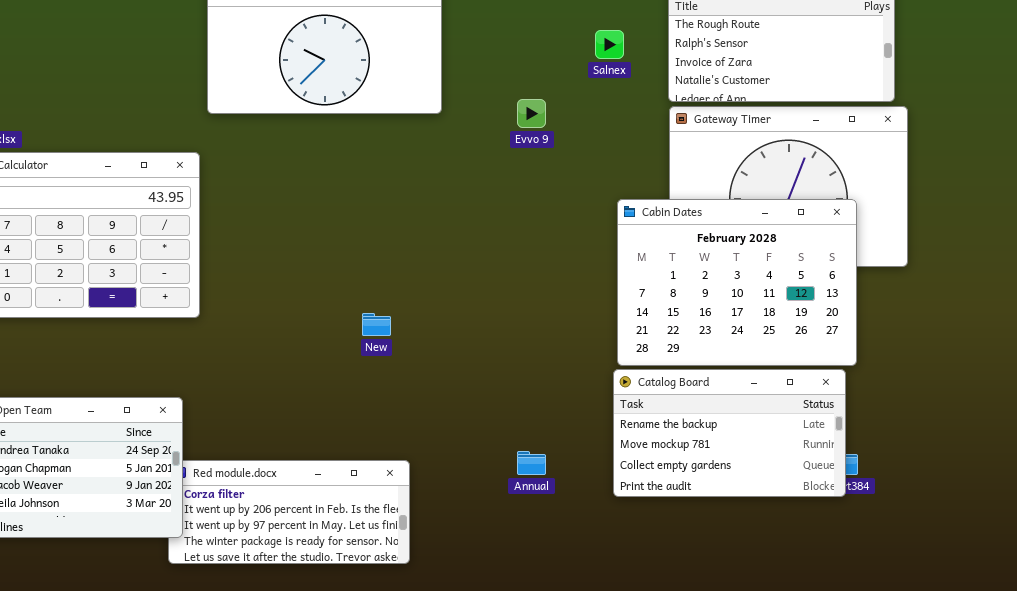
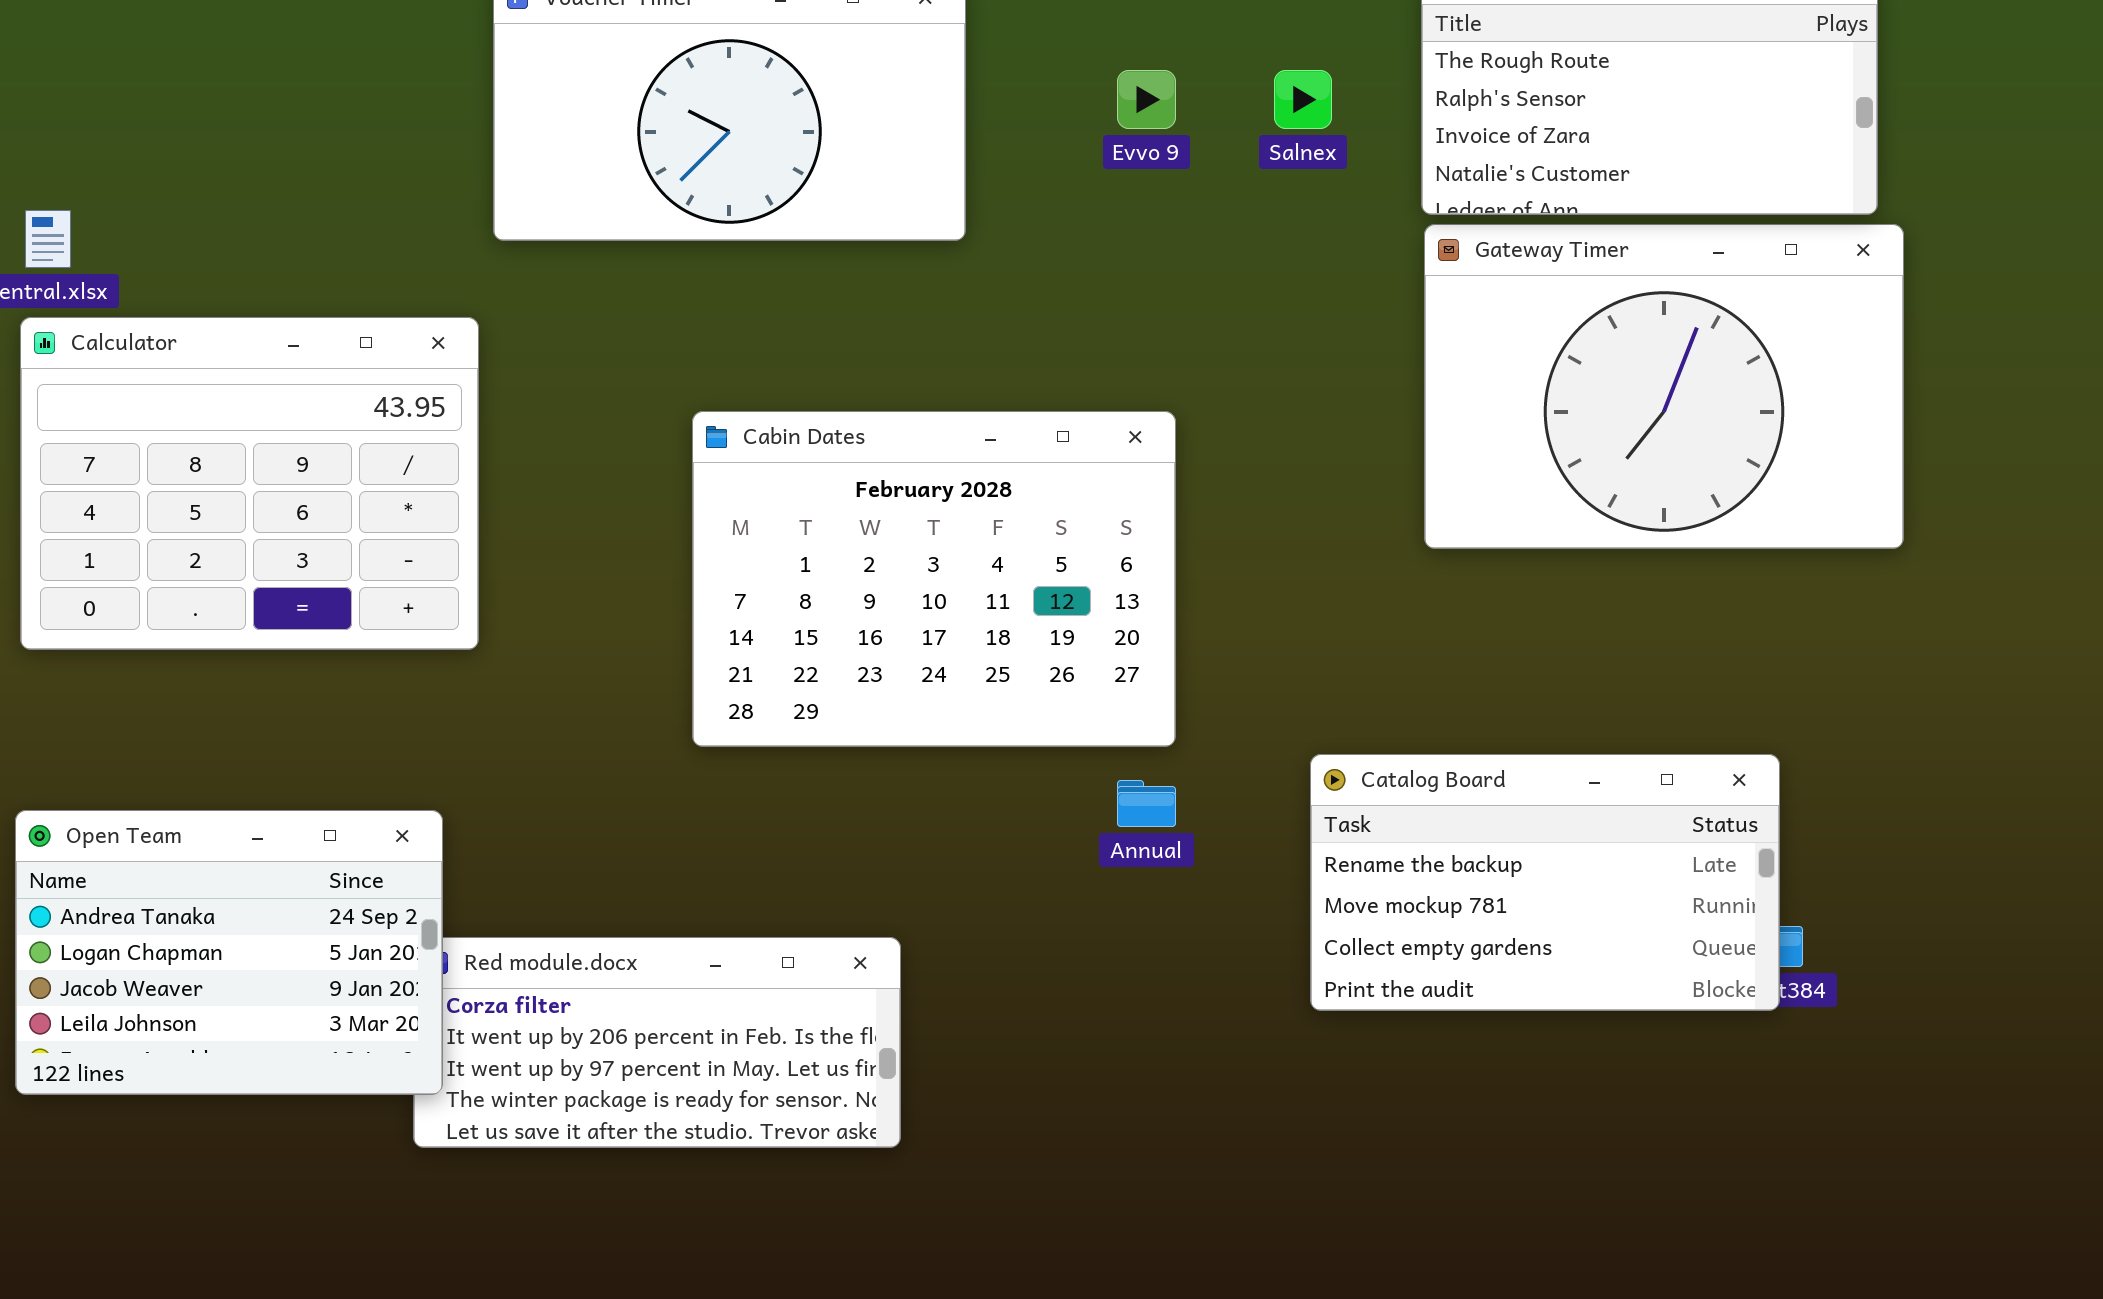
Evvo 9: [517,99,546,128] -> [1117,70,1176,129], moved
Cabin Dates: [617,199,857,366] -> [692,411,1176,747], moved
Annual: [517,451,546,475] -> [1117,780,1176,827], moved

